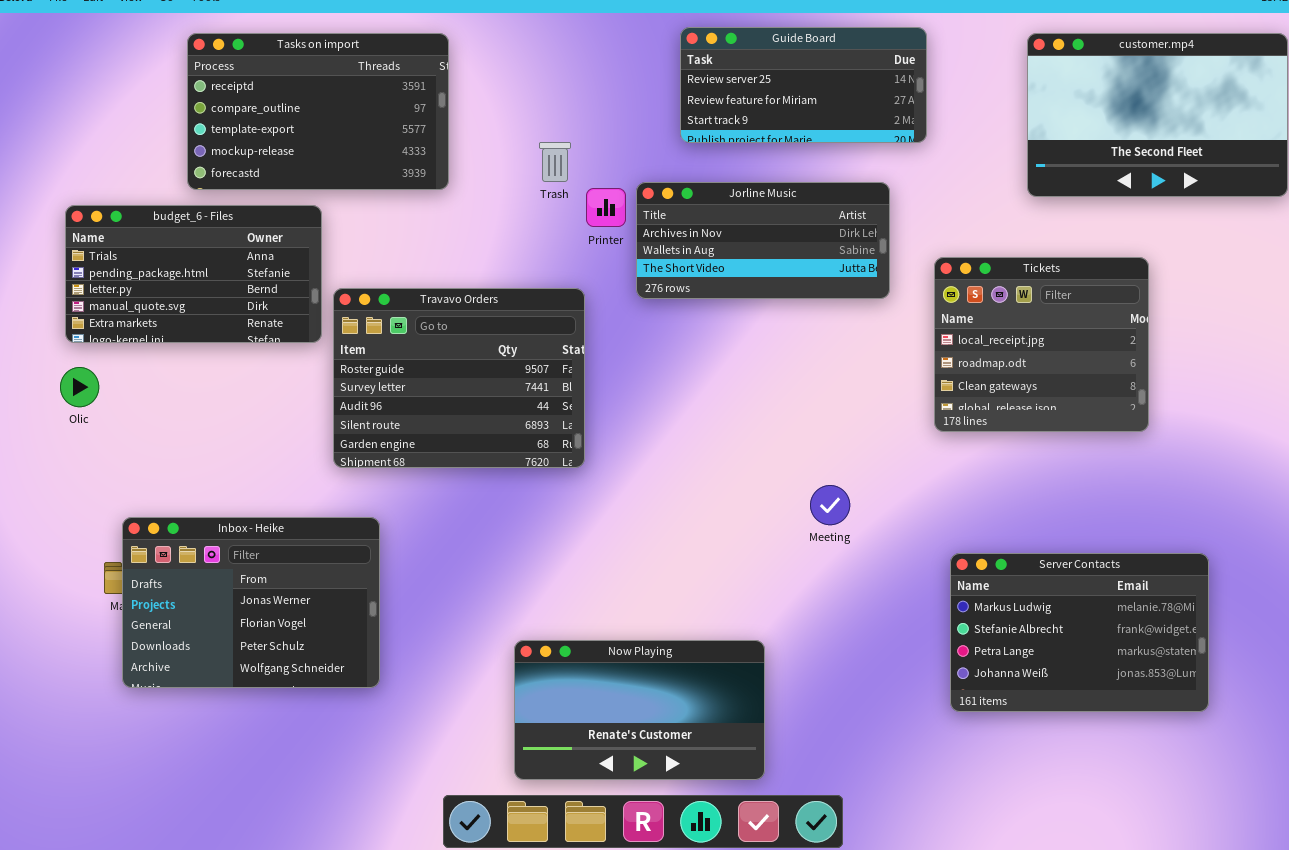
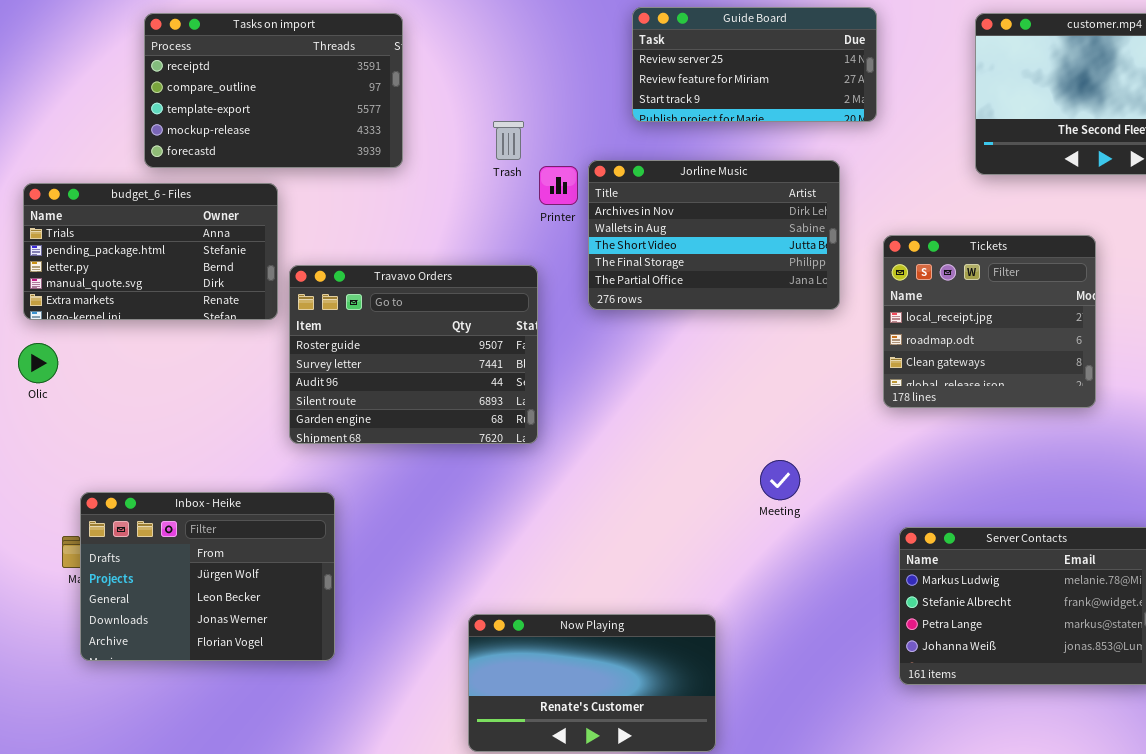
Jorline Music: [636,182,890,299] -> [588,160,840,310], resized
Inbox - Heike: [122,517,380,688] -> [80,492,335,661], scrolled up 2 rows

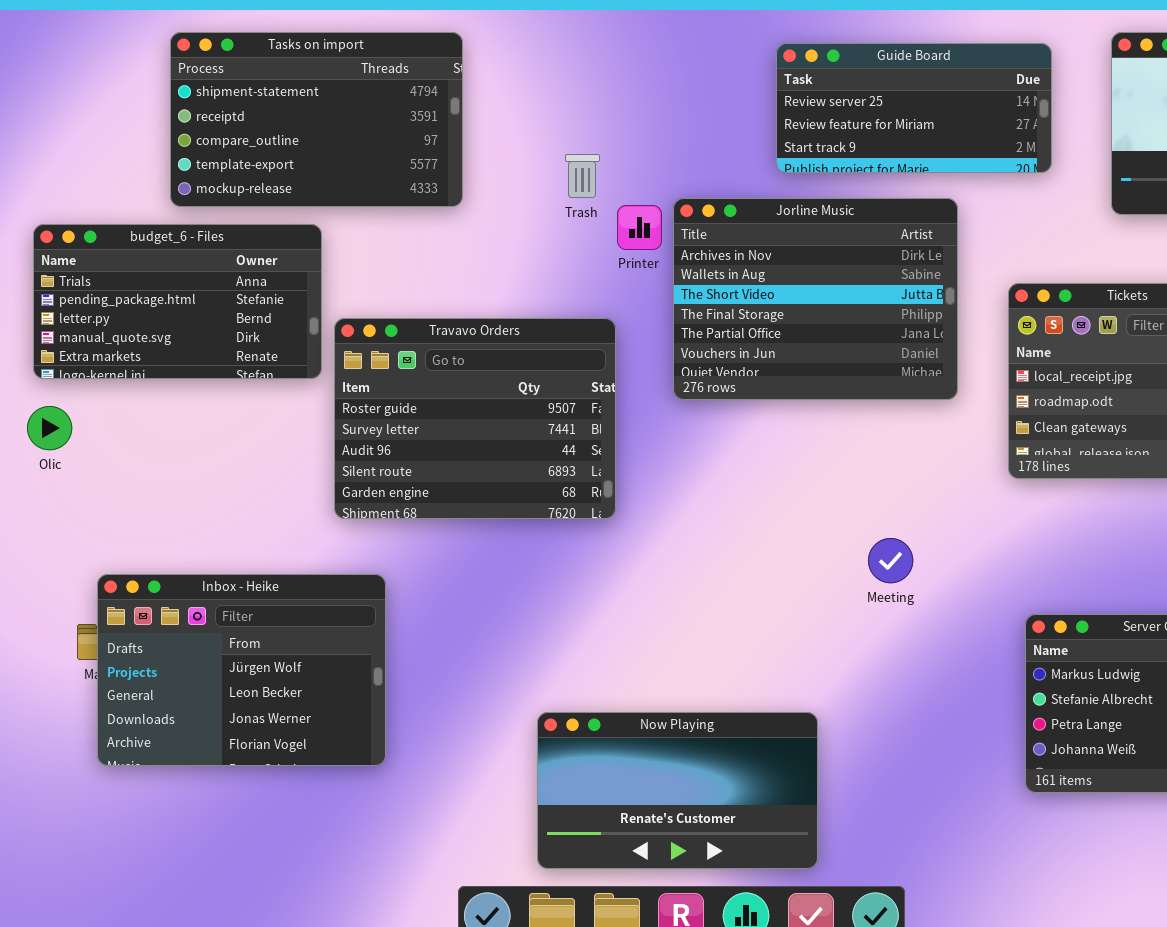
Guide Board: [632,7,877,122] -> [776,43,1052,173], moved
Tasks on import: [144,13,403,168] -> [170,32,463,207], scrolled up 1 row
Jorline Music: [588,160,840,310] -> [673,198,958,400], resized

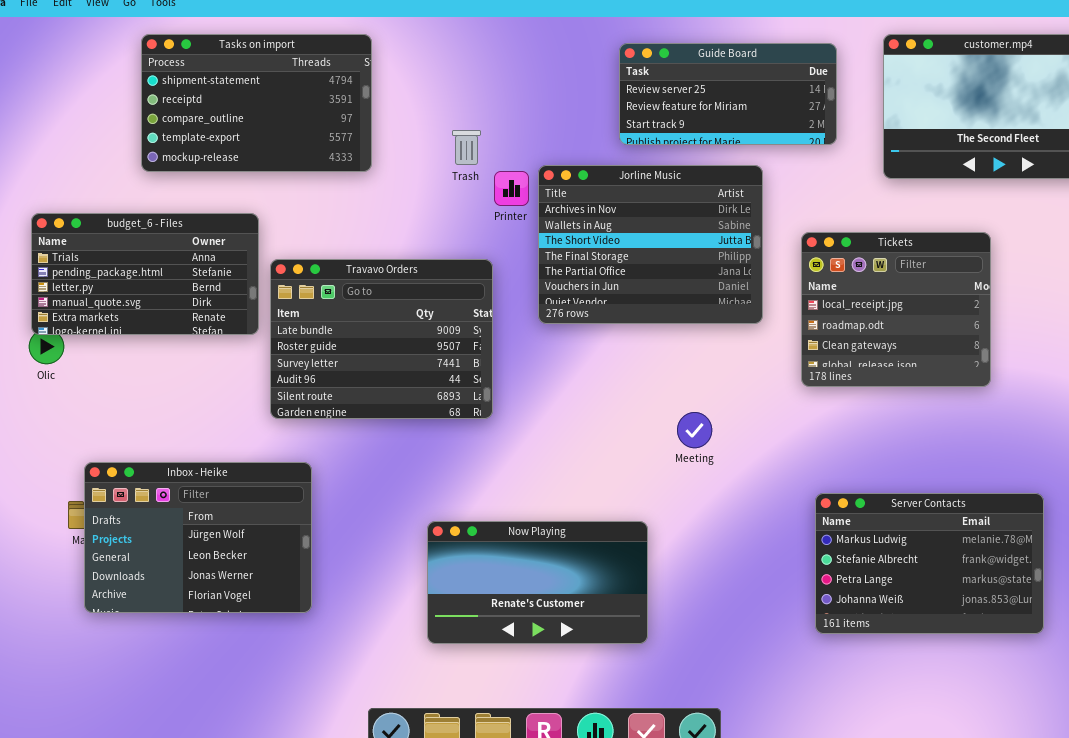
budget_6 - Files: [33,224,322,379] -> [31,213,259,335], moved
Travavo Orders: [334,318,616,519] -> [270,259,493,419], scrolled up 1 row
Meeting: [868,538,913,583] -> [677,412,712,448], moved
Now Playing: [537,712,818,869] -> [427,521,648,644], moved

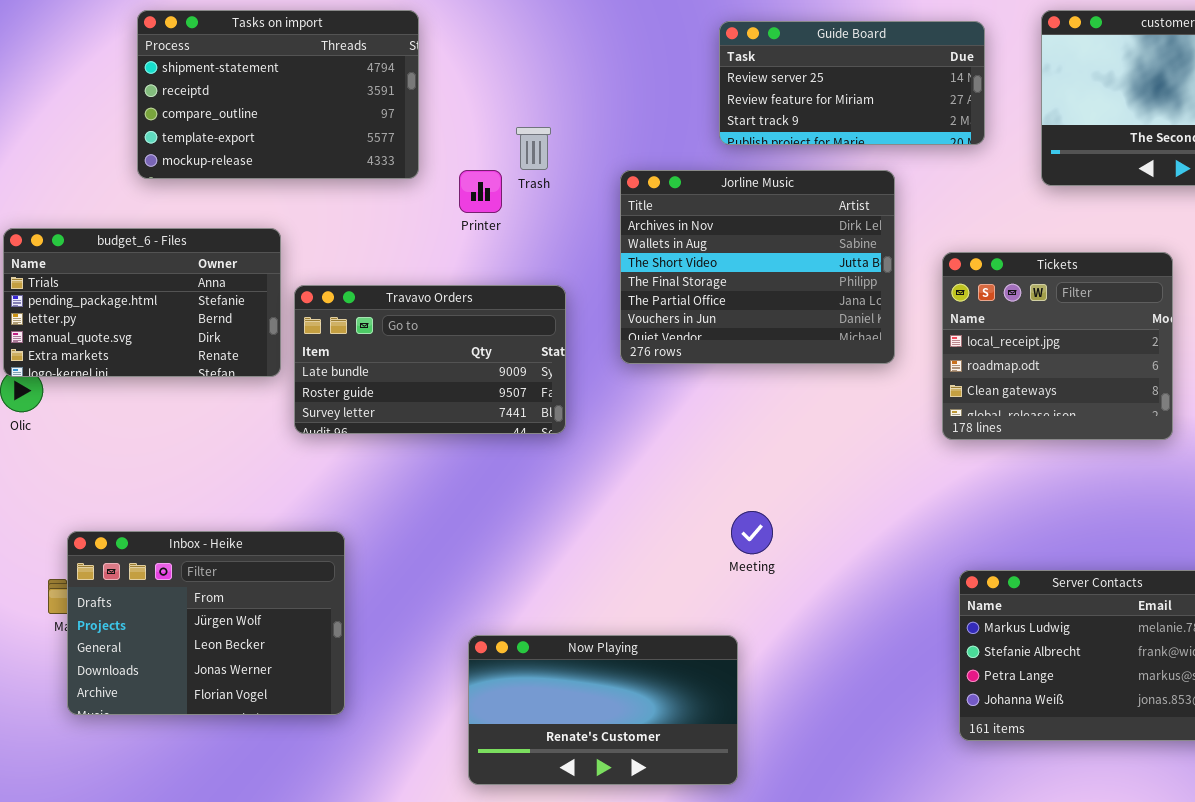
Printer: [494,171,529,206] -> [459,170,502,213], moved
Travavo Orders: [270,259,493,419] -> [294,285,566,434], resized
Meeting: [677,412,712,448] -> [731,511,773,554], moved
Now Playing: [427,521,648,644] -> [468,635,738,785], moved

